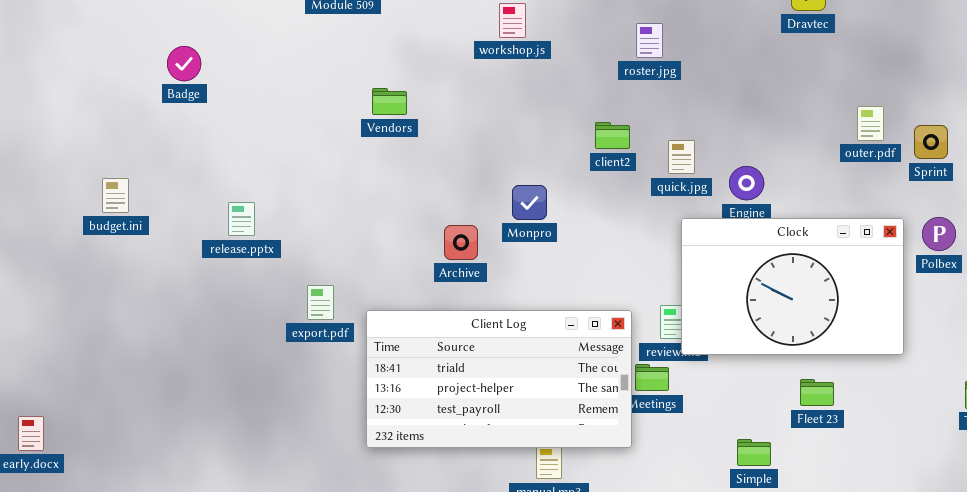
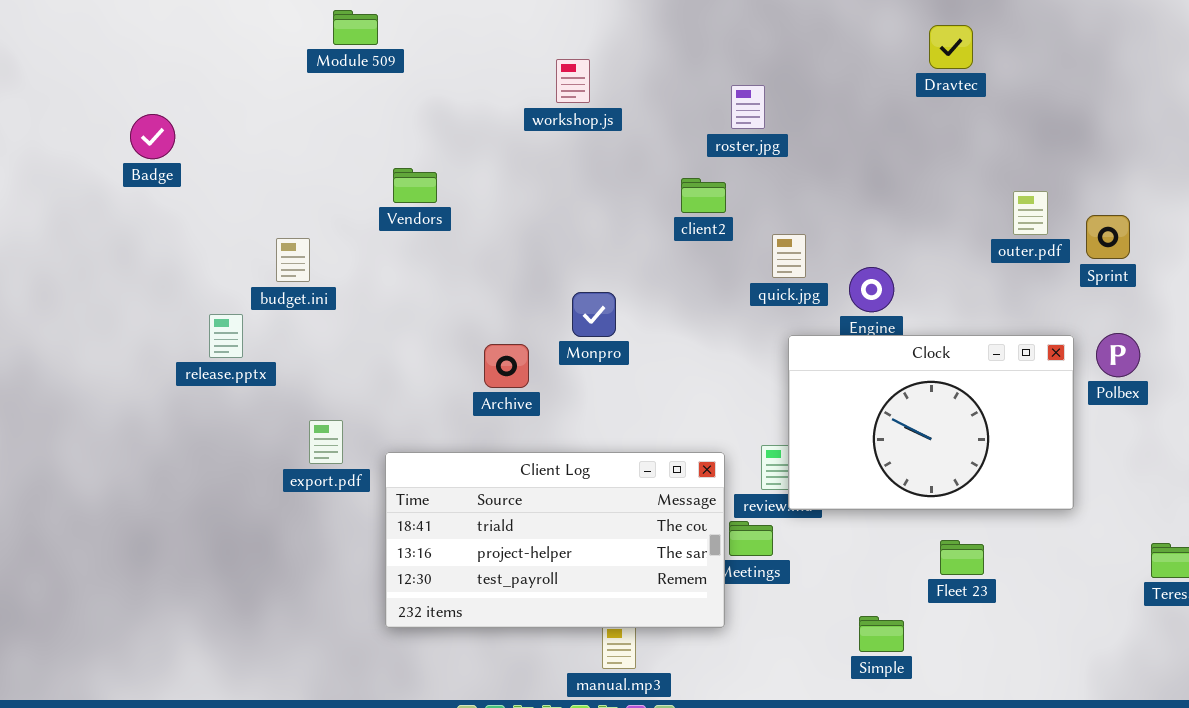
client2: [595,122,630,149] -> [681,178,726,213], moved
budget.ini: [102,178,129,213] -> [276,238,310,282], moved

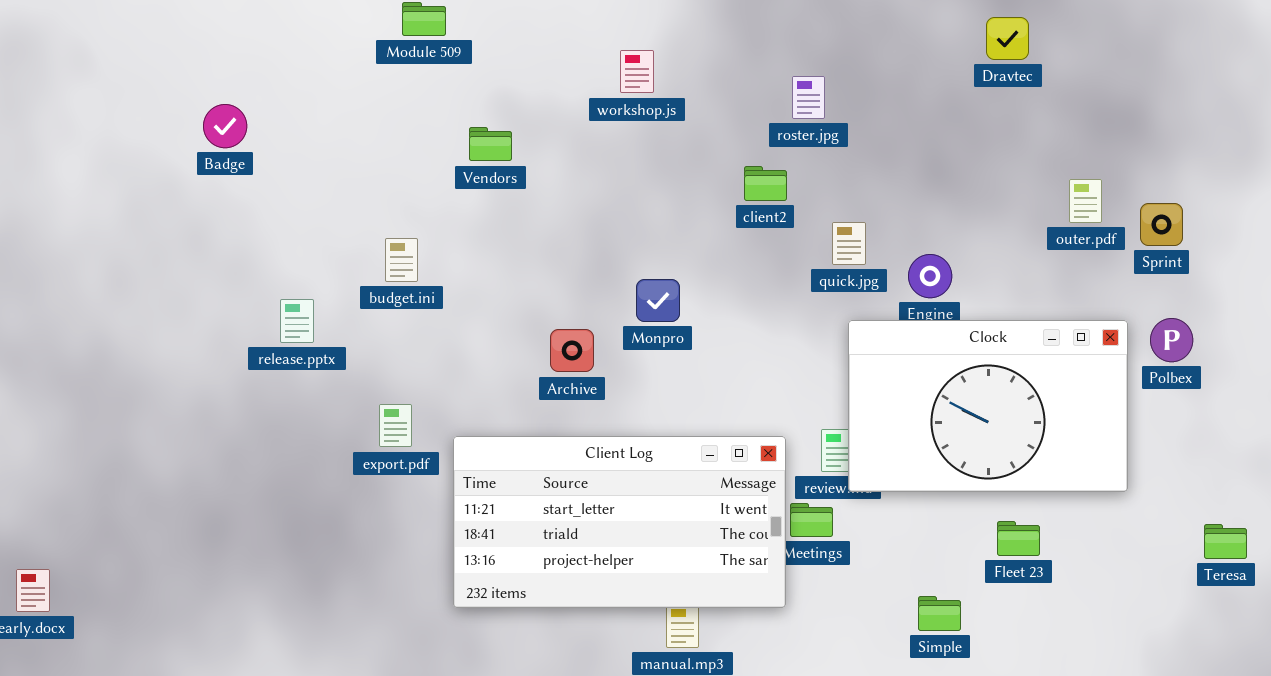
Vendors: [393,168,437,203] -> [469,127,512,161], moved
budget.ini: [276,238,310,282] -> [385,238,418,282], moved
Client Log: [385,452,725,628] -> [453,436,786,608], scrolled up 1 row

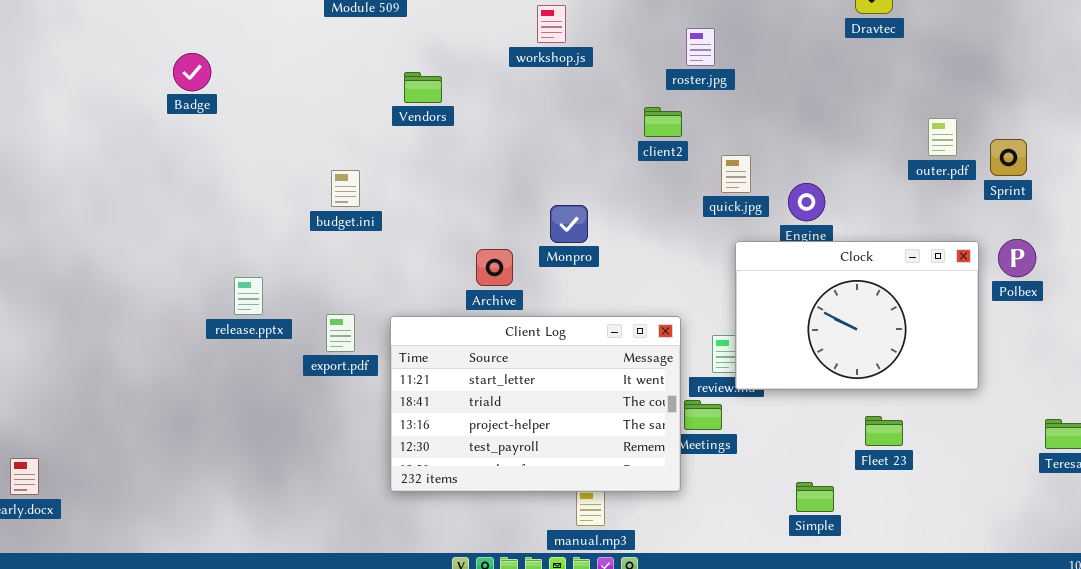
release.pptx: [280,299,314,343] -> [234,277,263,315], moved
Client Log: [453,436,786,608] -> [390,316,681,492], resized

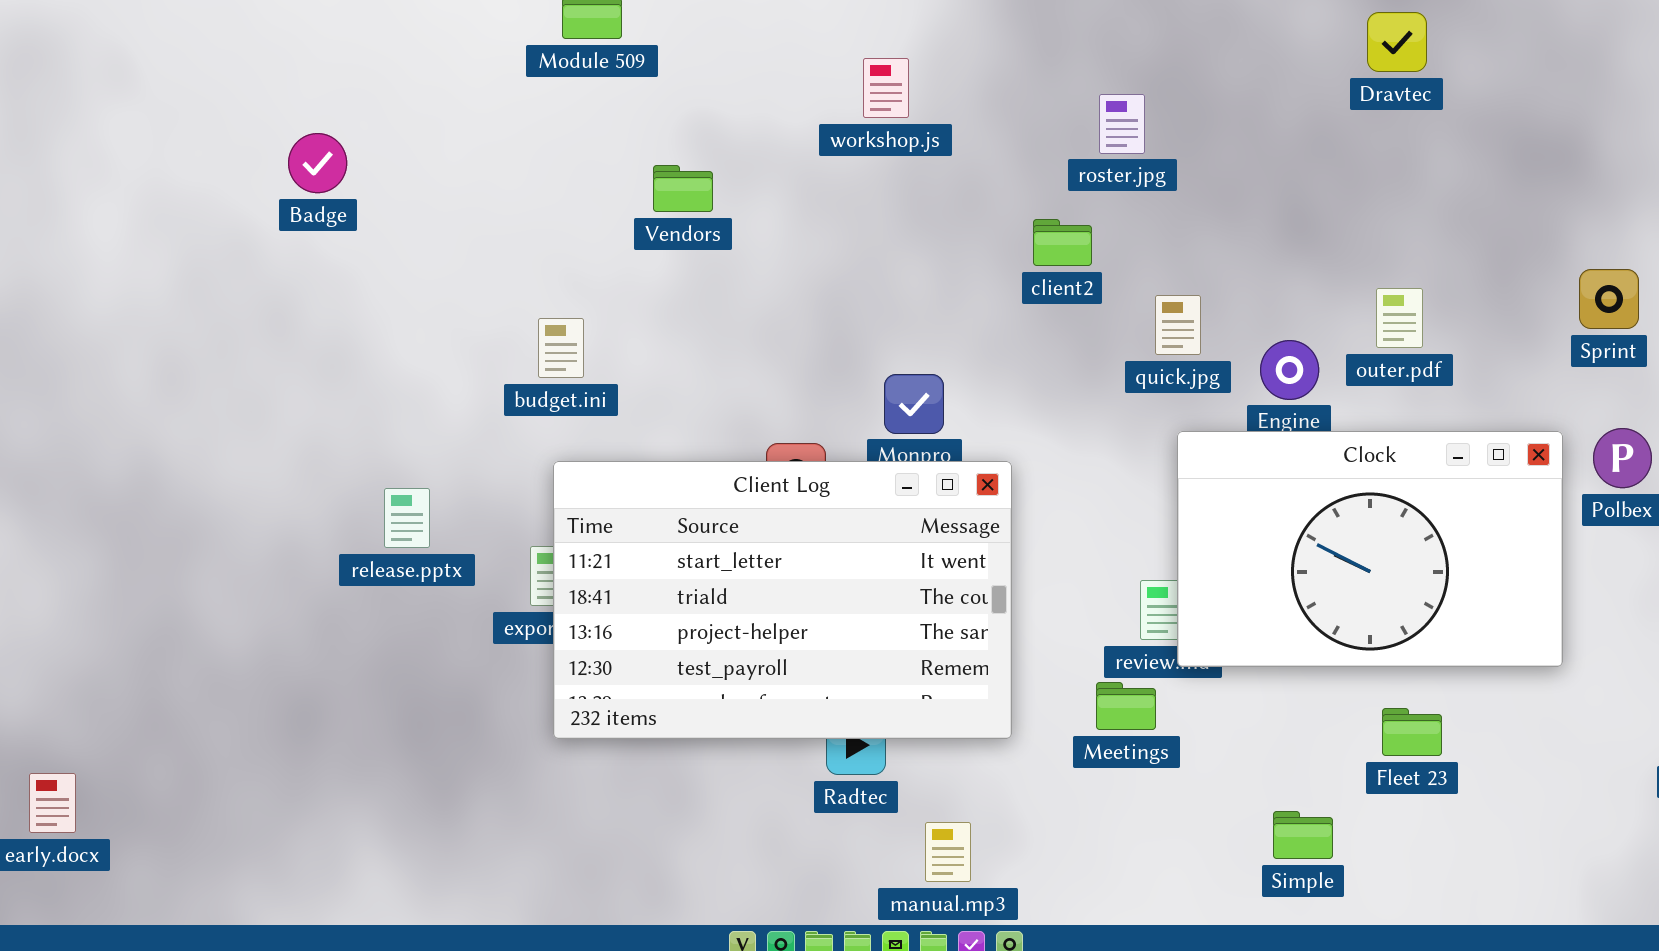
outer.pdf: [928,118,957,156] -> [1376,288,1423,348], moved
Client Log: [390,316,681,492] -> [553,461,1012,739], moved

